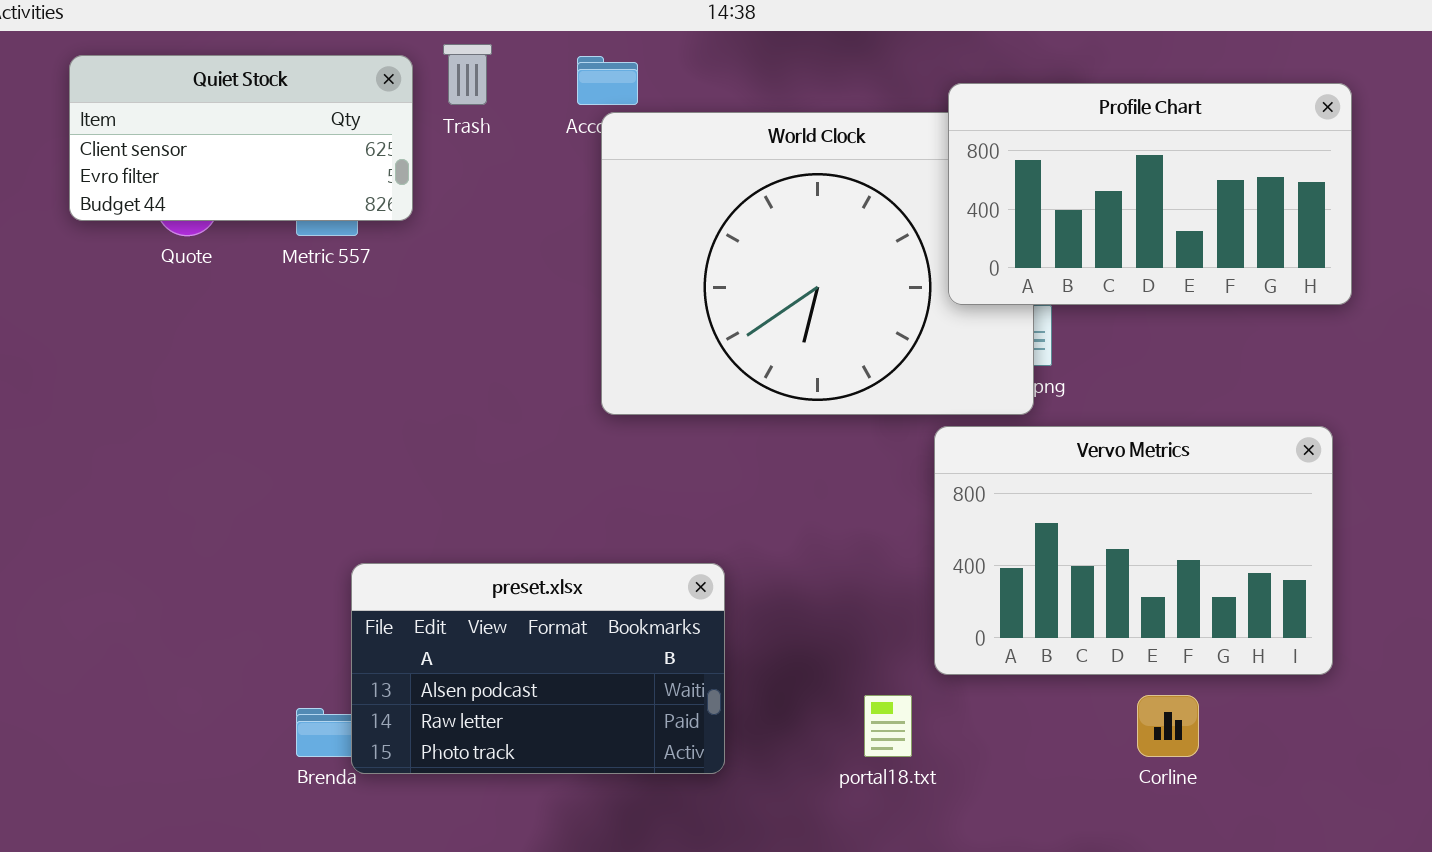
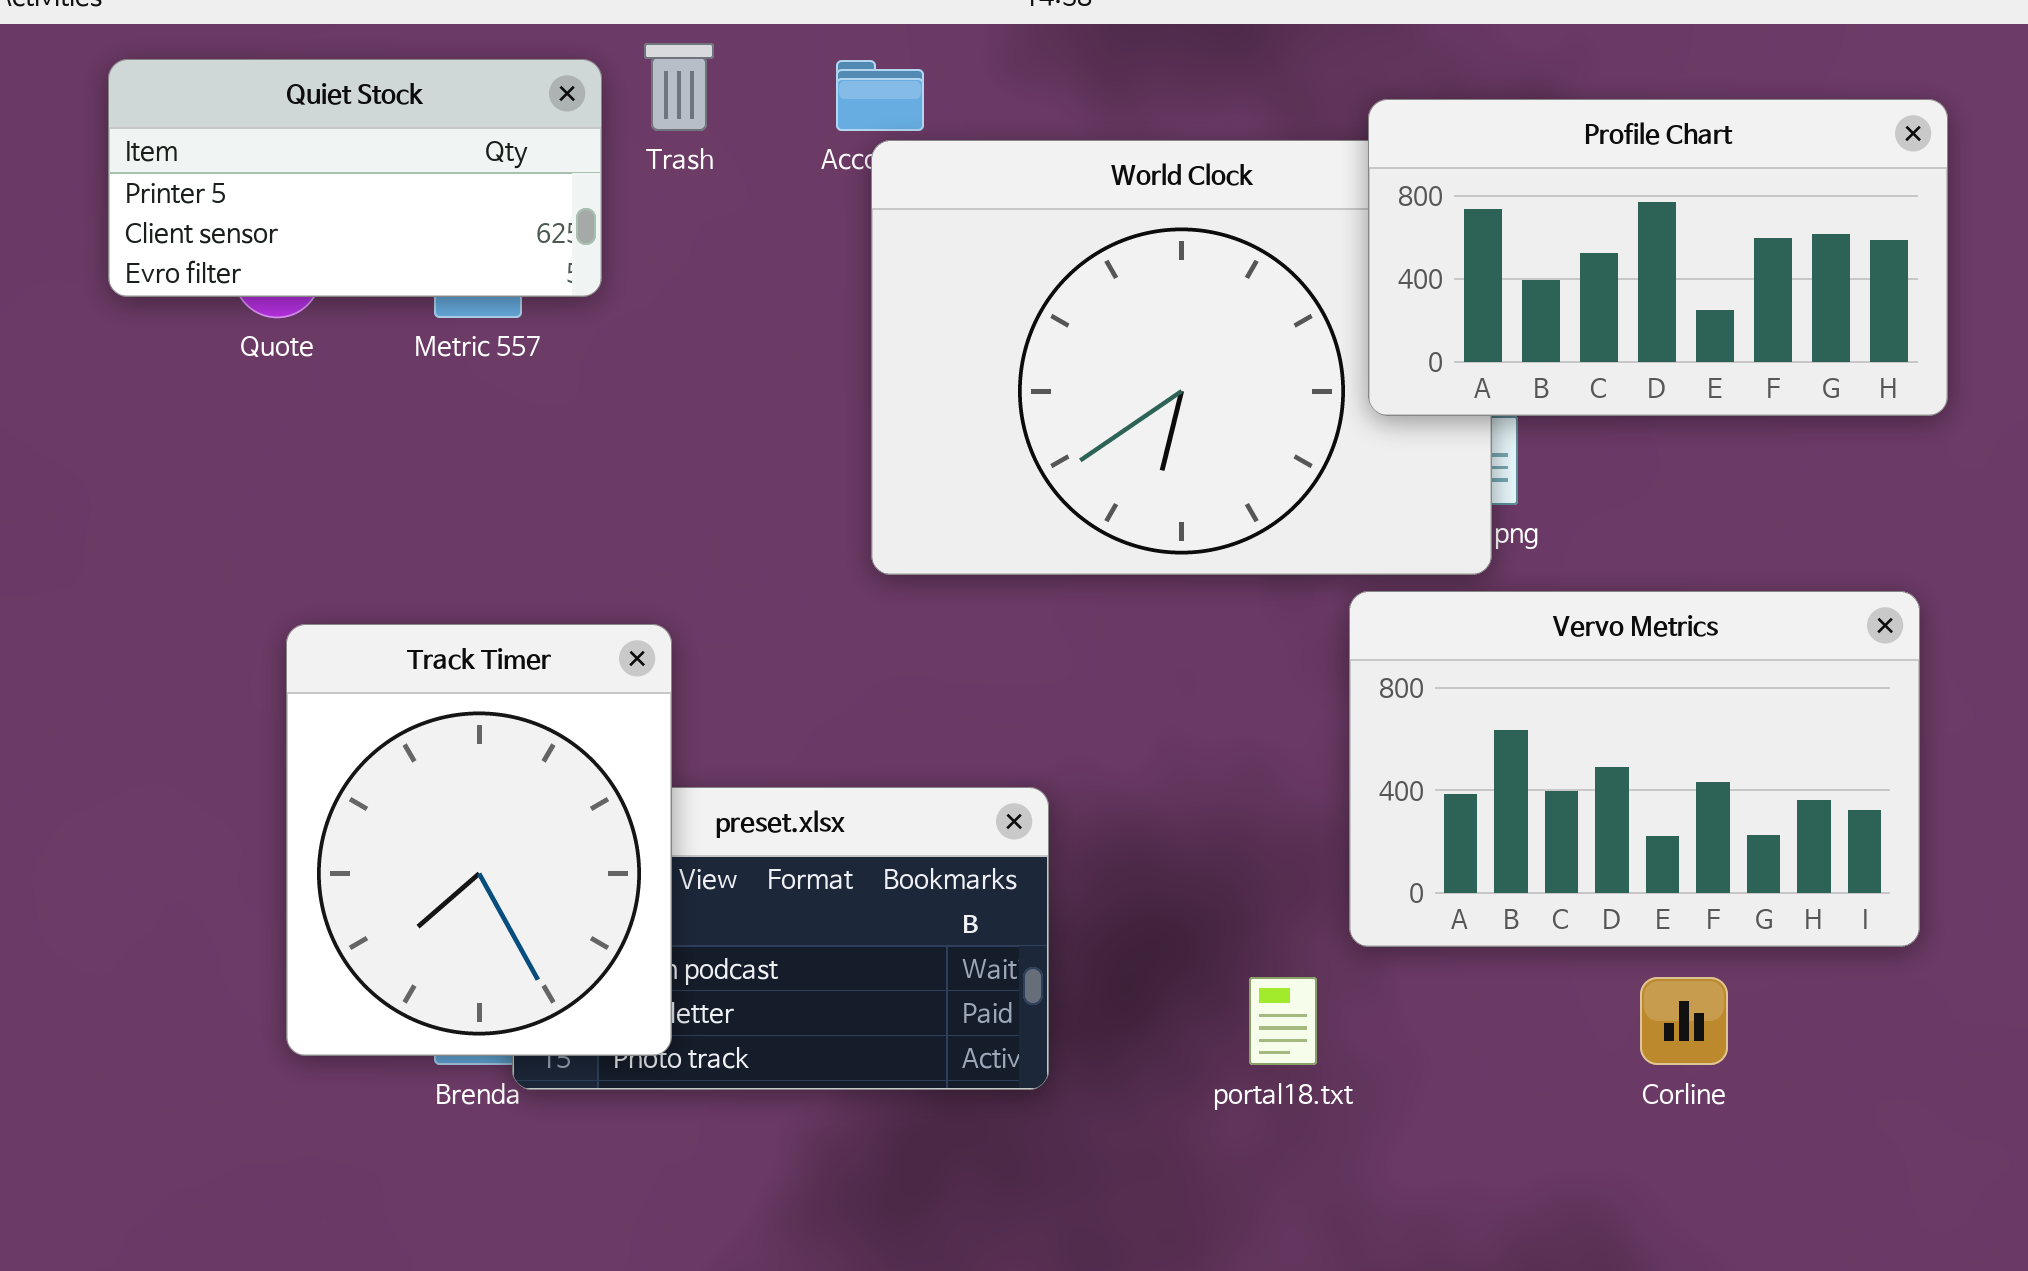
Quiet Stock: [69,55,413,221] -> [108,59,602,297], scrolled up 1 row
Track Timer: none -> [286,624,672,1056], opened

